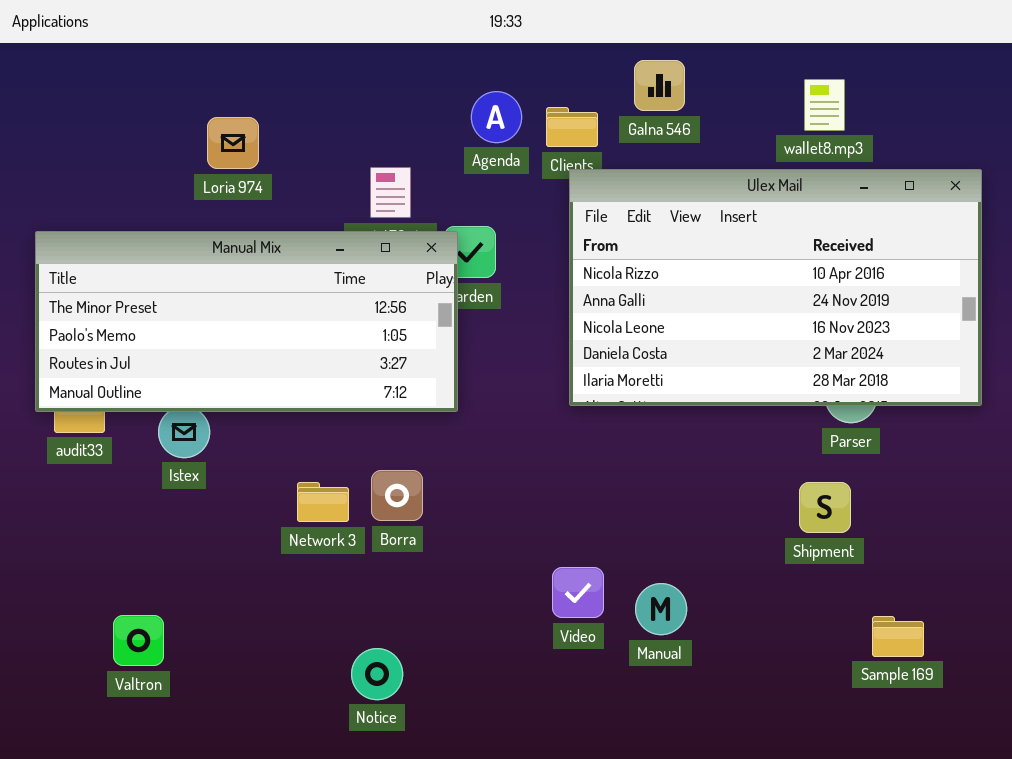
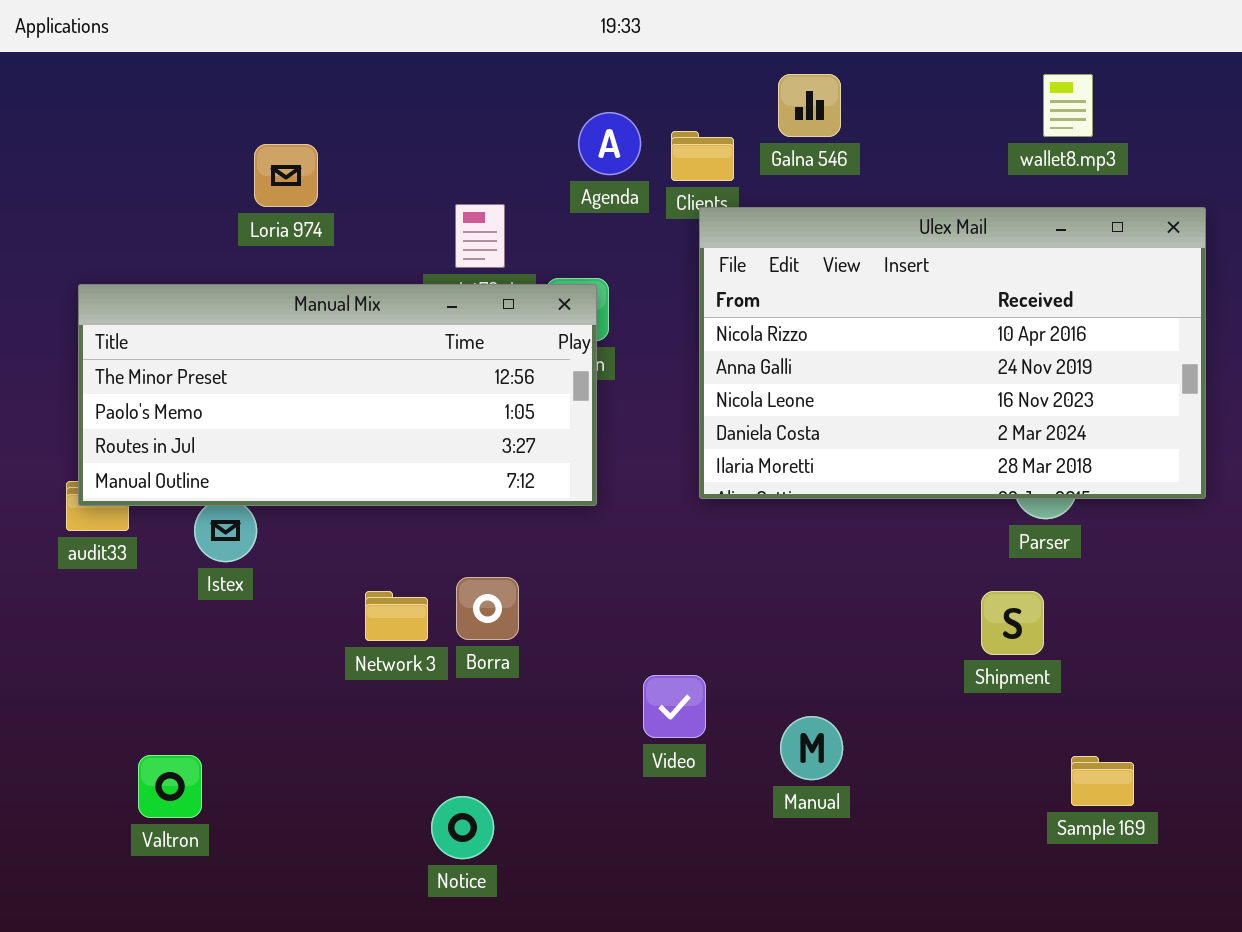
wallet8.mp3: [804,79,845,131] -> [1043,74,1093,137], moved
Manual Mix: [35,231,458,412] -> [78,284,597,506], moved
Video: [552,567,604,618] -> [643,675,706,738], moved

